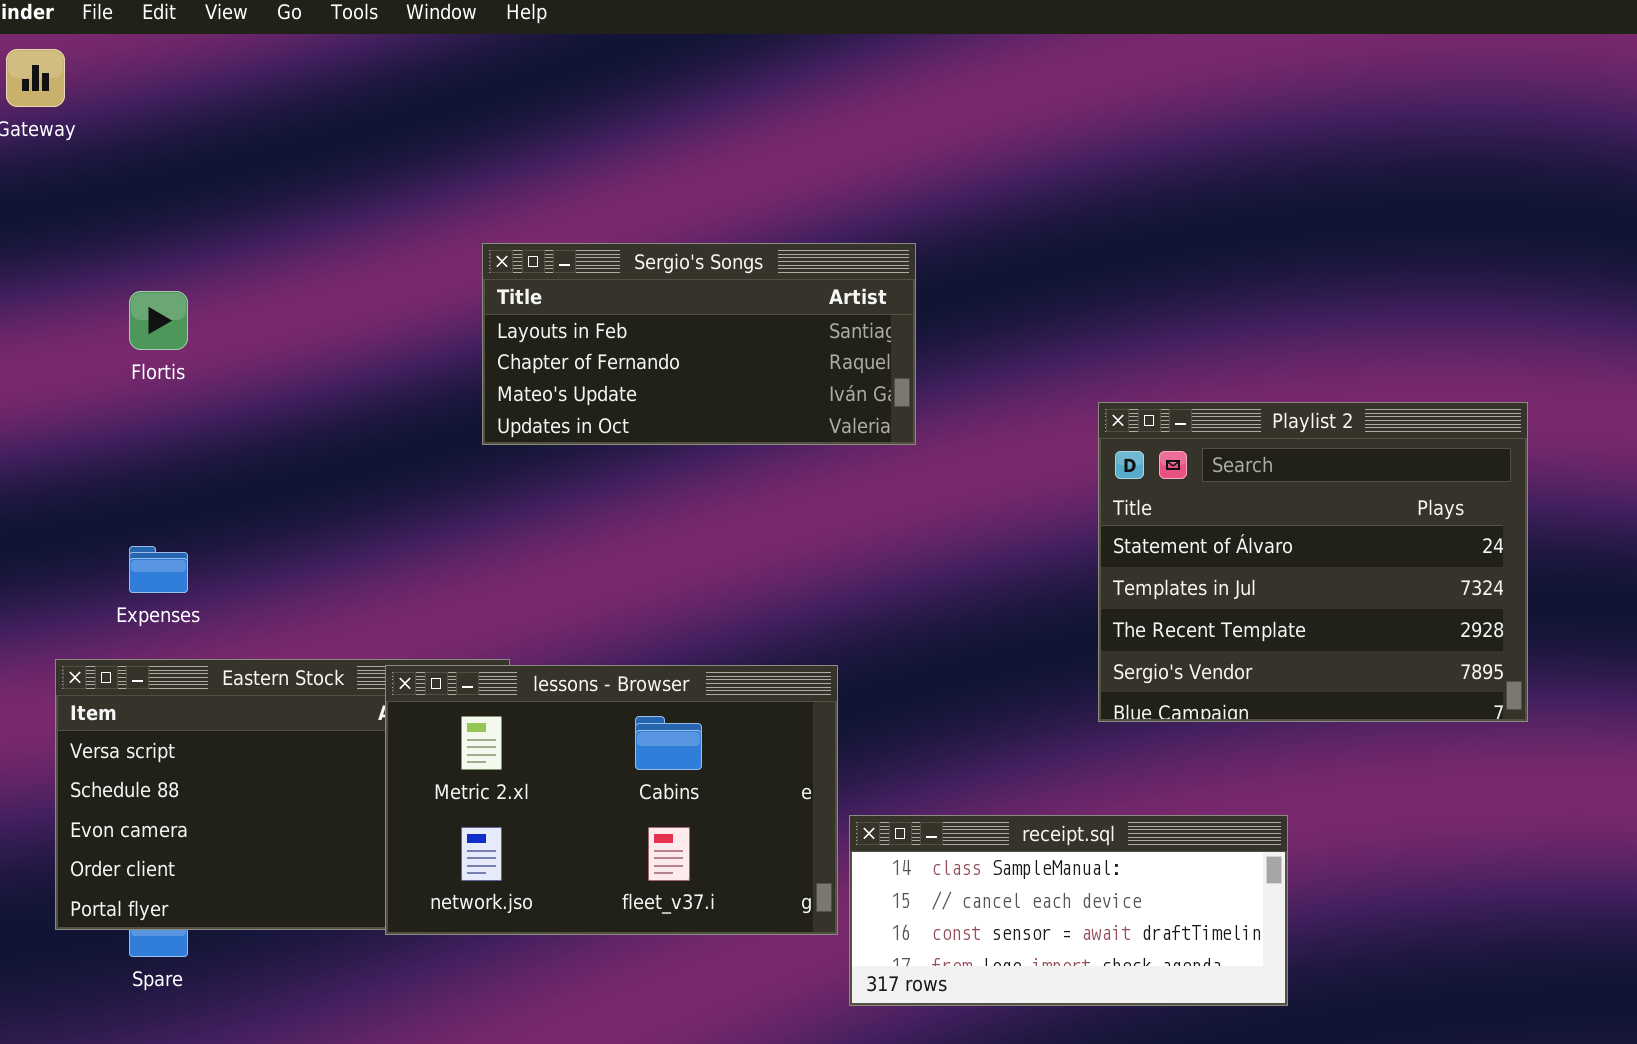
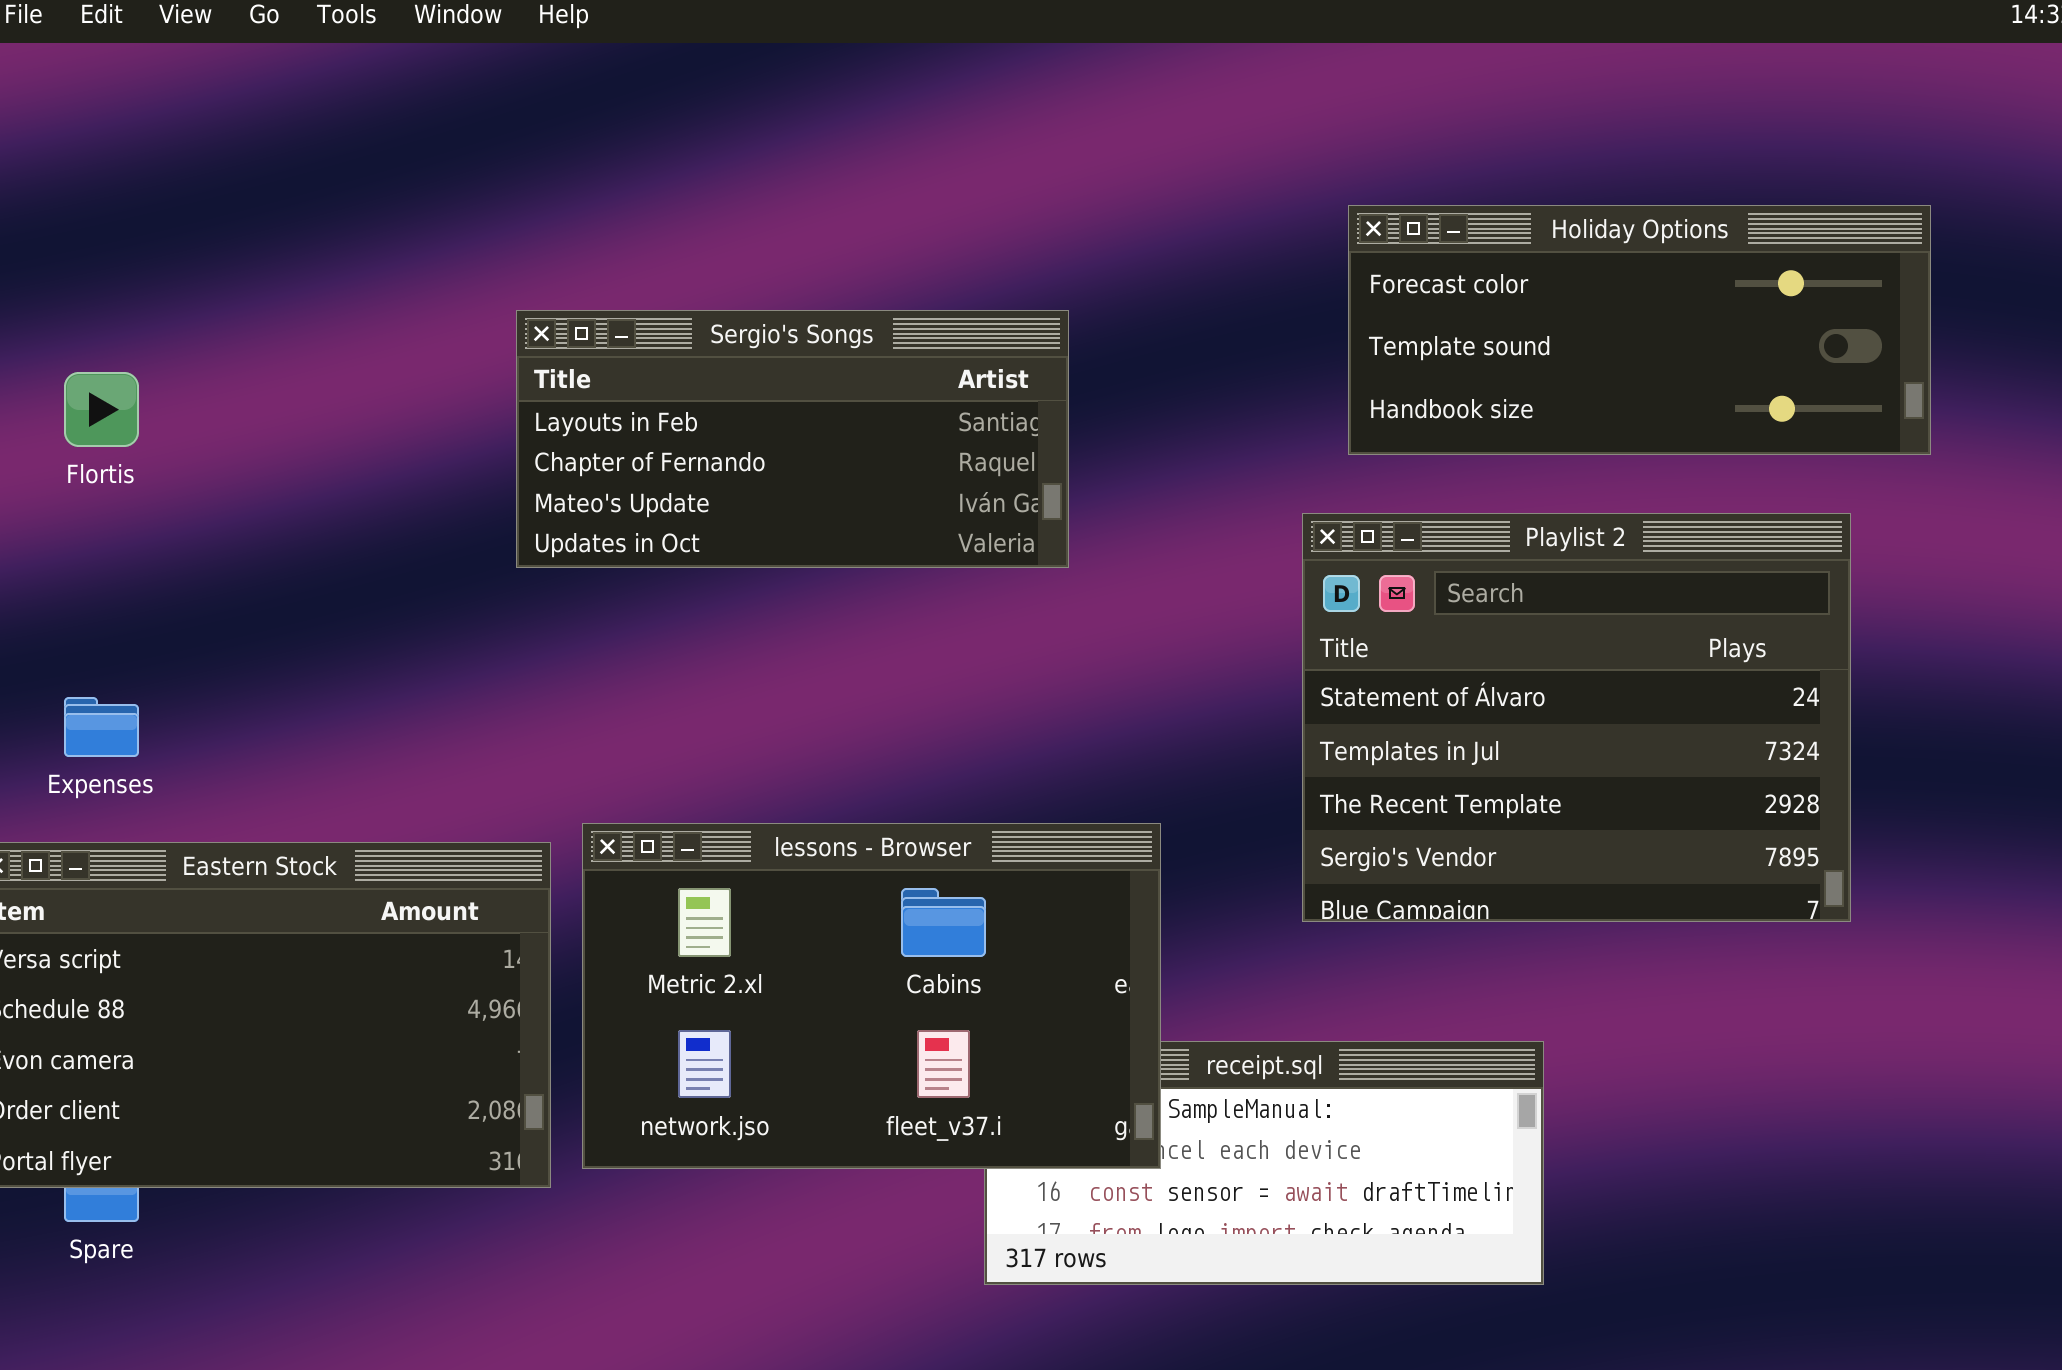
Holiday Options: none -> [1348,205,1931,455], opened
lessons - Browser: [385,665,838,935] -> [582,823,1161,1169], moved

